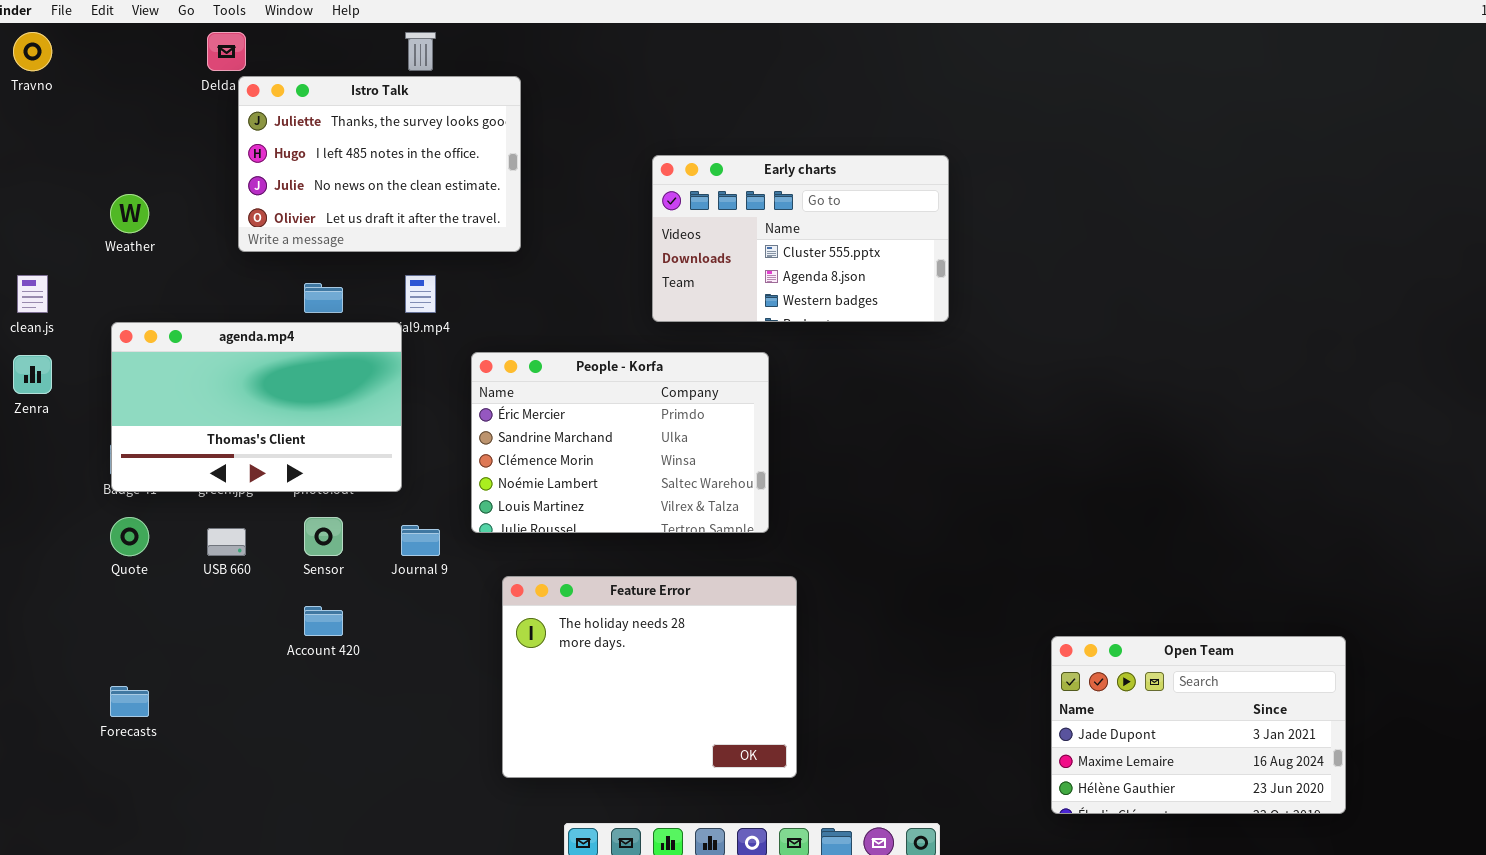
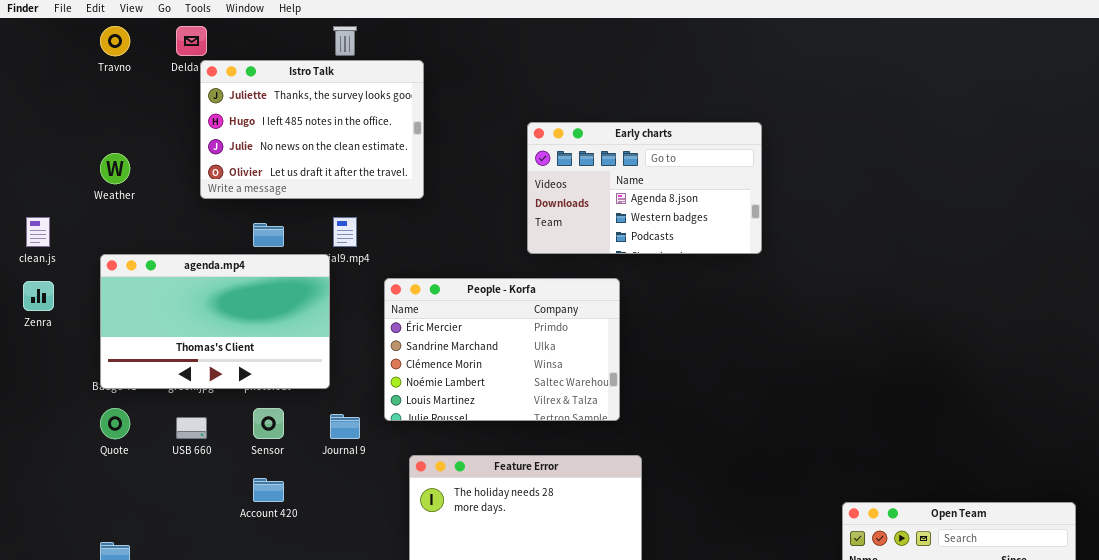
Travno: [13,32,52,71] -> [100,26,130,56], moved
Early charts: [652,155,949,322] -> [527,122,762,254], scrolled down 1 row

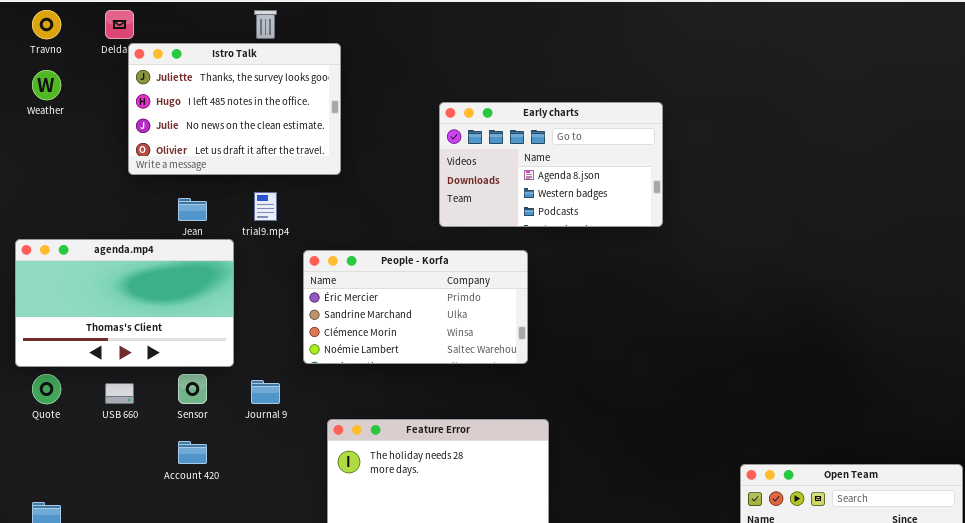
Weather: [100,153,130,184] -> [32,70,61,100], moved
agenda.mp4: [100,254,330,389] -> [15,239,234,367], moved
People - Korfa: [384,278,620,421] -> [303,250,528,364], resized

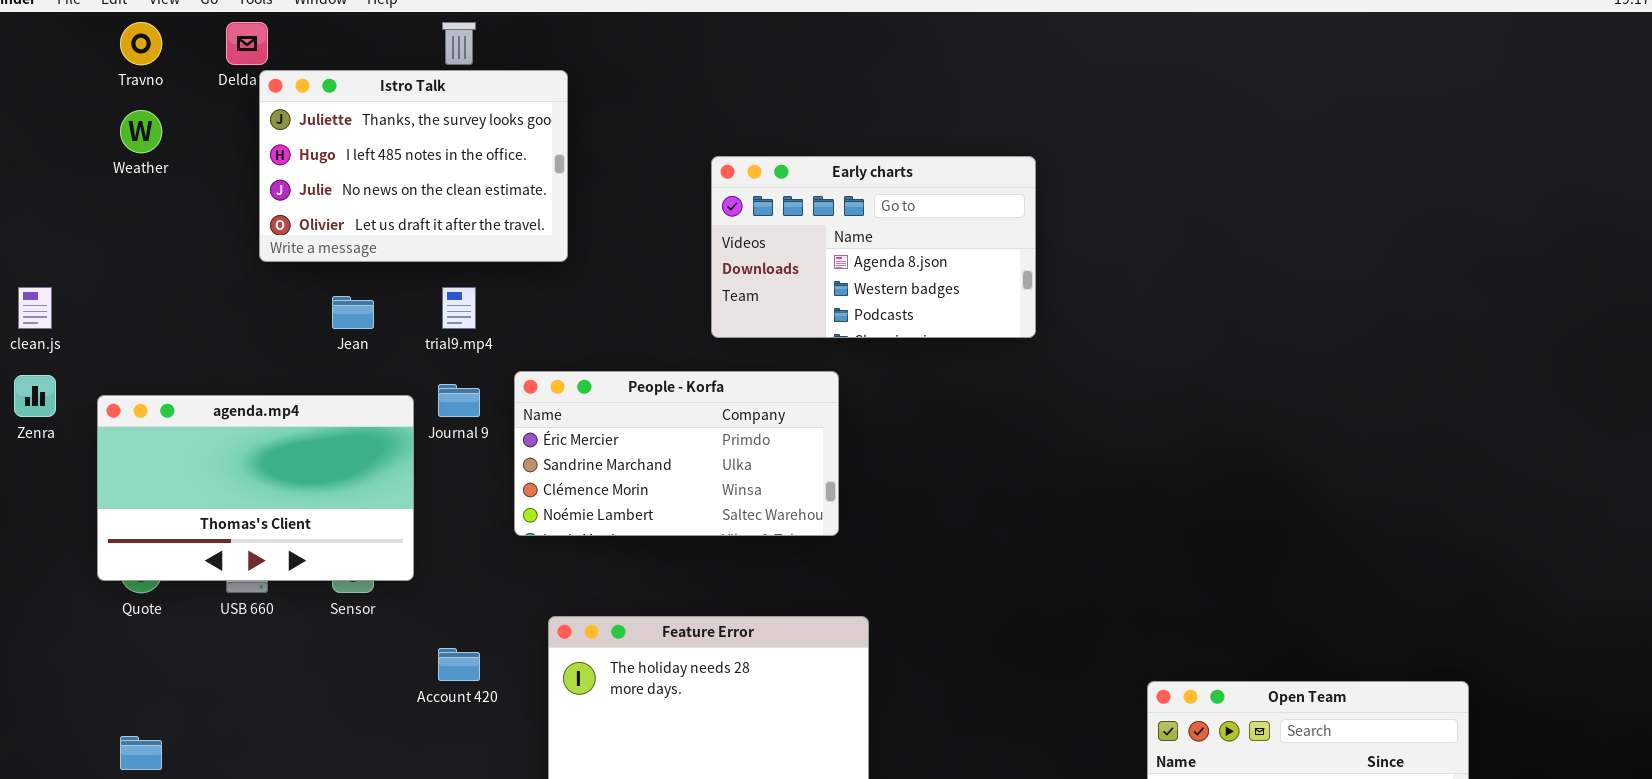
agenda.mp4: [15,239,234,367] -> [97,395,414,581], moved
Journal 9: [251,380,280,404] -> [438,384,480,417], moved
Account 420: [178,441,207,464] -> [438,648,480,681], moved

